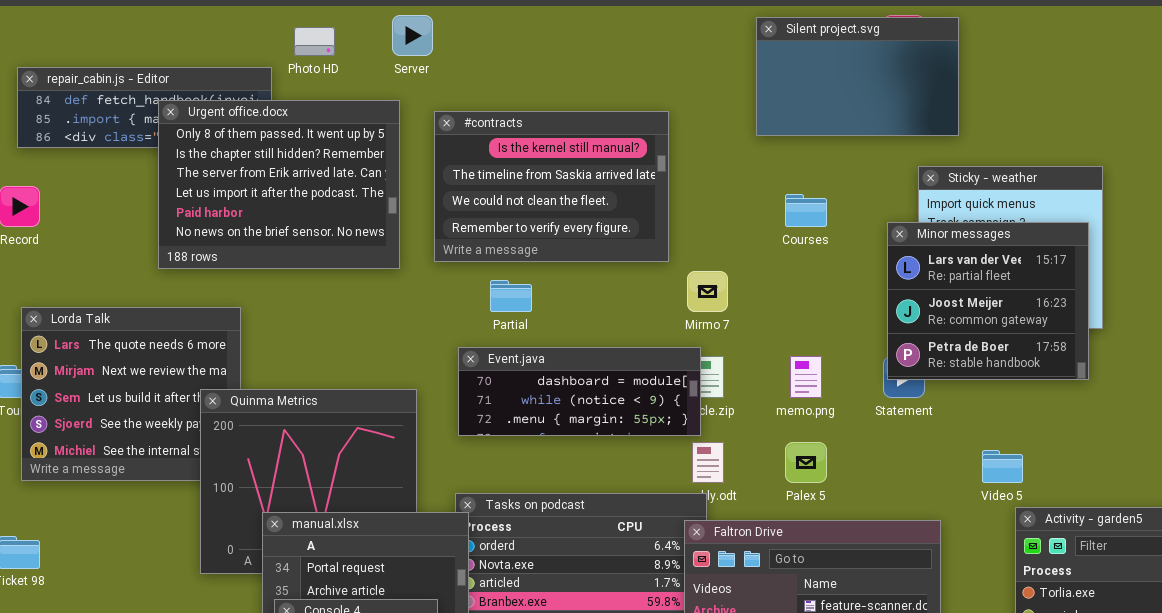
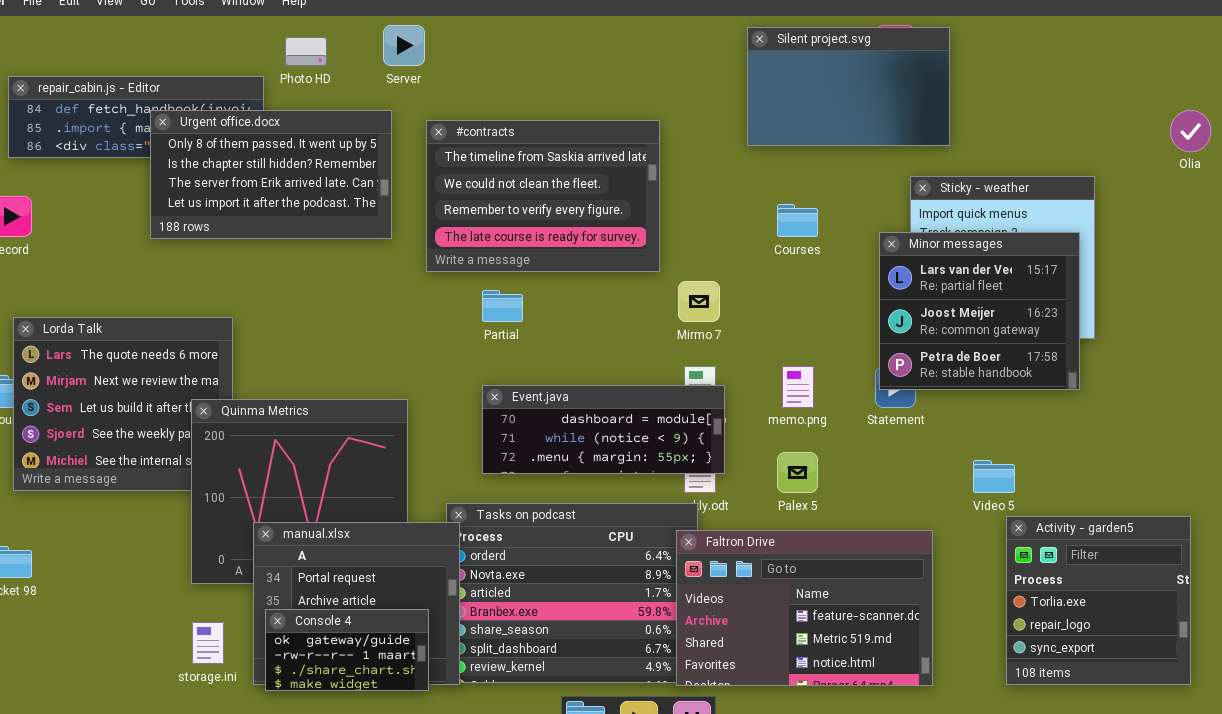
Urgent office.docx: [158,100,400,269] -> [150,110,392,239], resized
#contracts: [434,111,669,262] -> [426,120,660,272], scrolled down 1 row
Event.java: [458,347,701,436] -> [482,385,725,474], moved

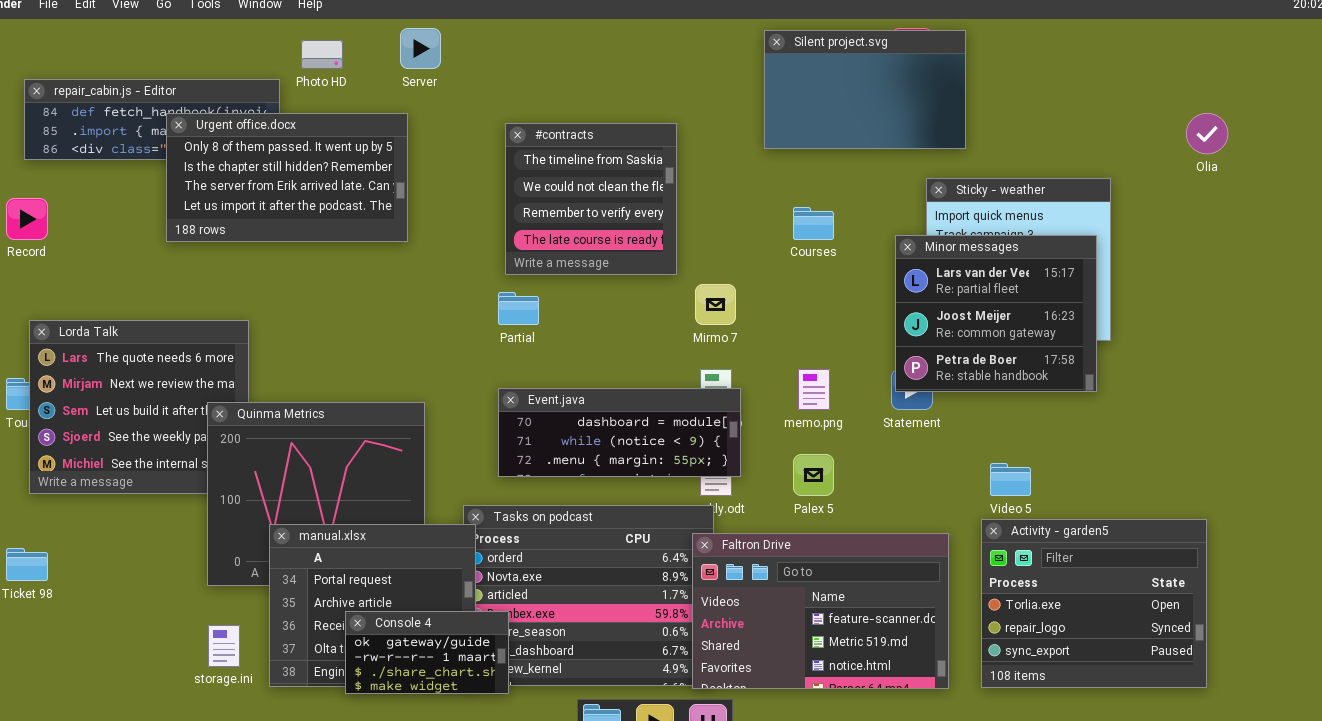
#contracts: [426,120,660,272] -> [505,123,677,275], resized
Activity - garden5: [1006,516,1191,685] -> [981,519,1207,688], resized
Console 4: [265,609,429,691] -> [345,611,509,694], moved

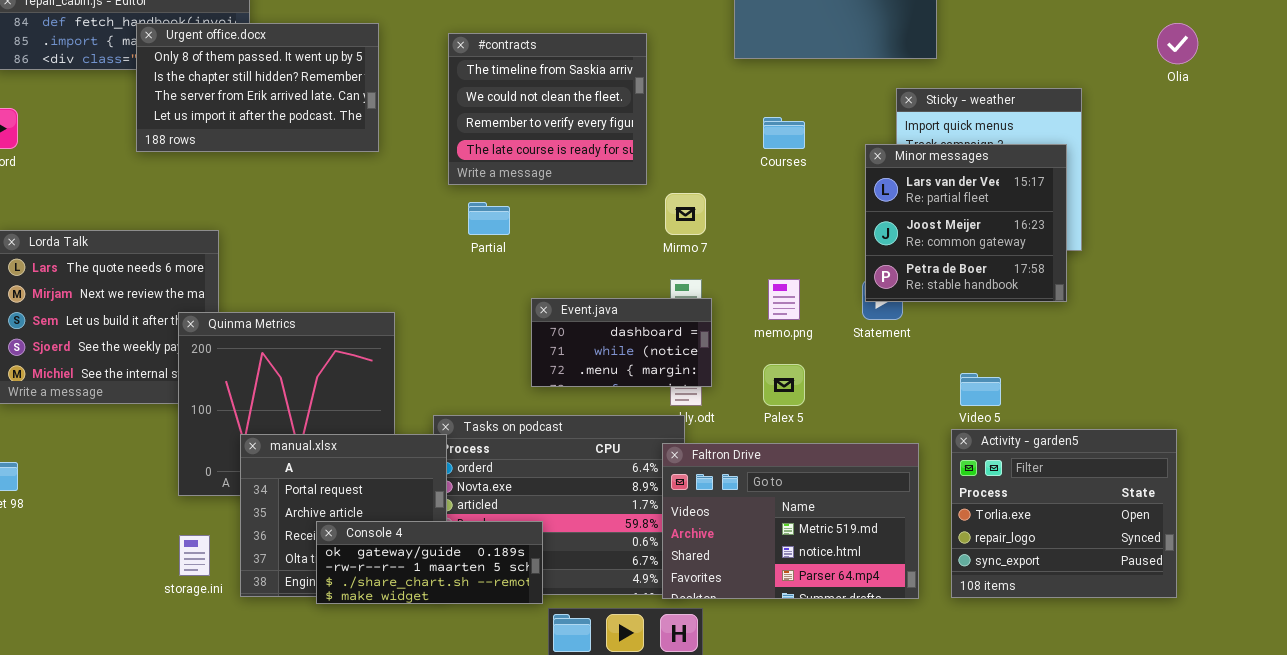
#contracts: [505,123,677,275] -> [448,33,647,185], resized
Event.java: [498,388,741,477] -> [531,298,712,387], resized
Faltron Drive: [692,533,949,689] -> [662,443,919,599], scrolled down 1 row
Console 4: [345,611,509,694] -> [316,521,543,604], resized

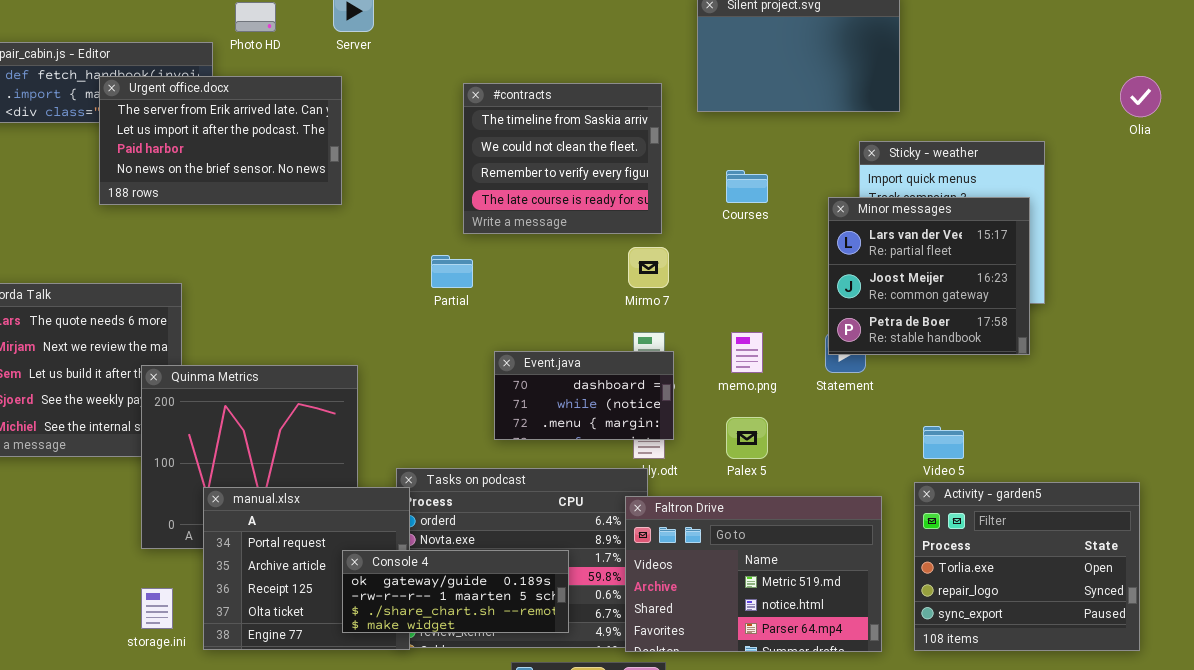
Urgent office.docx: [136,23,379,152] -> [99,76,342,205], scrolled down 2 rows
#contracts: [448,33,647,185] -> [463,83,662,234], moved
Console 4: [316,521,543,604] -> [342,550,569,633], moved

